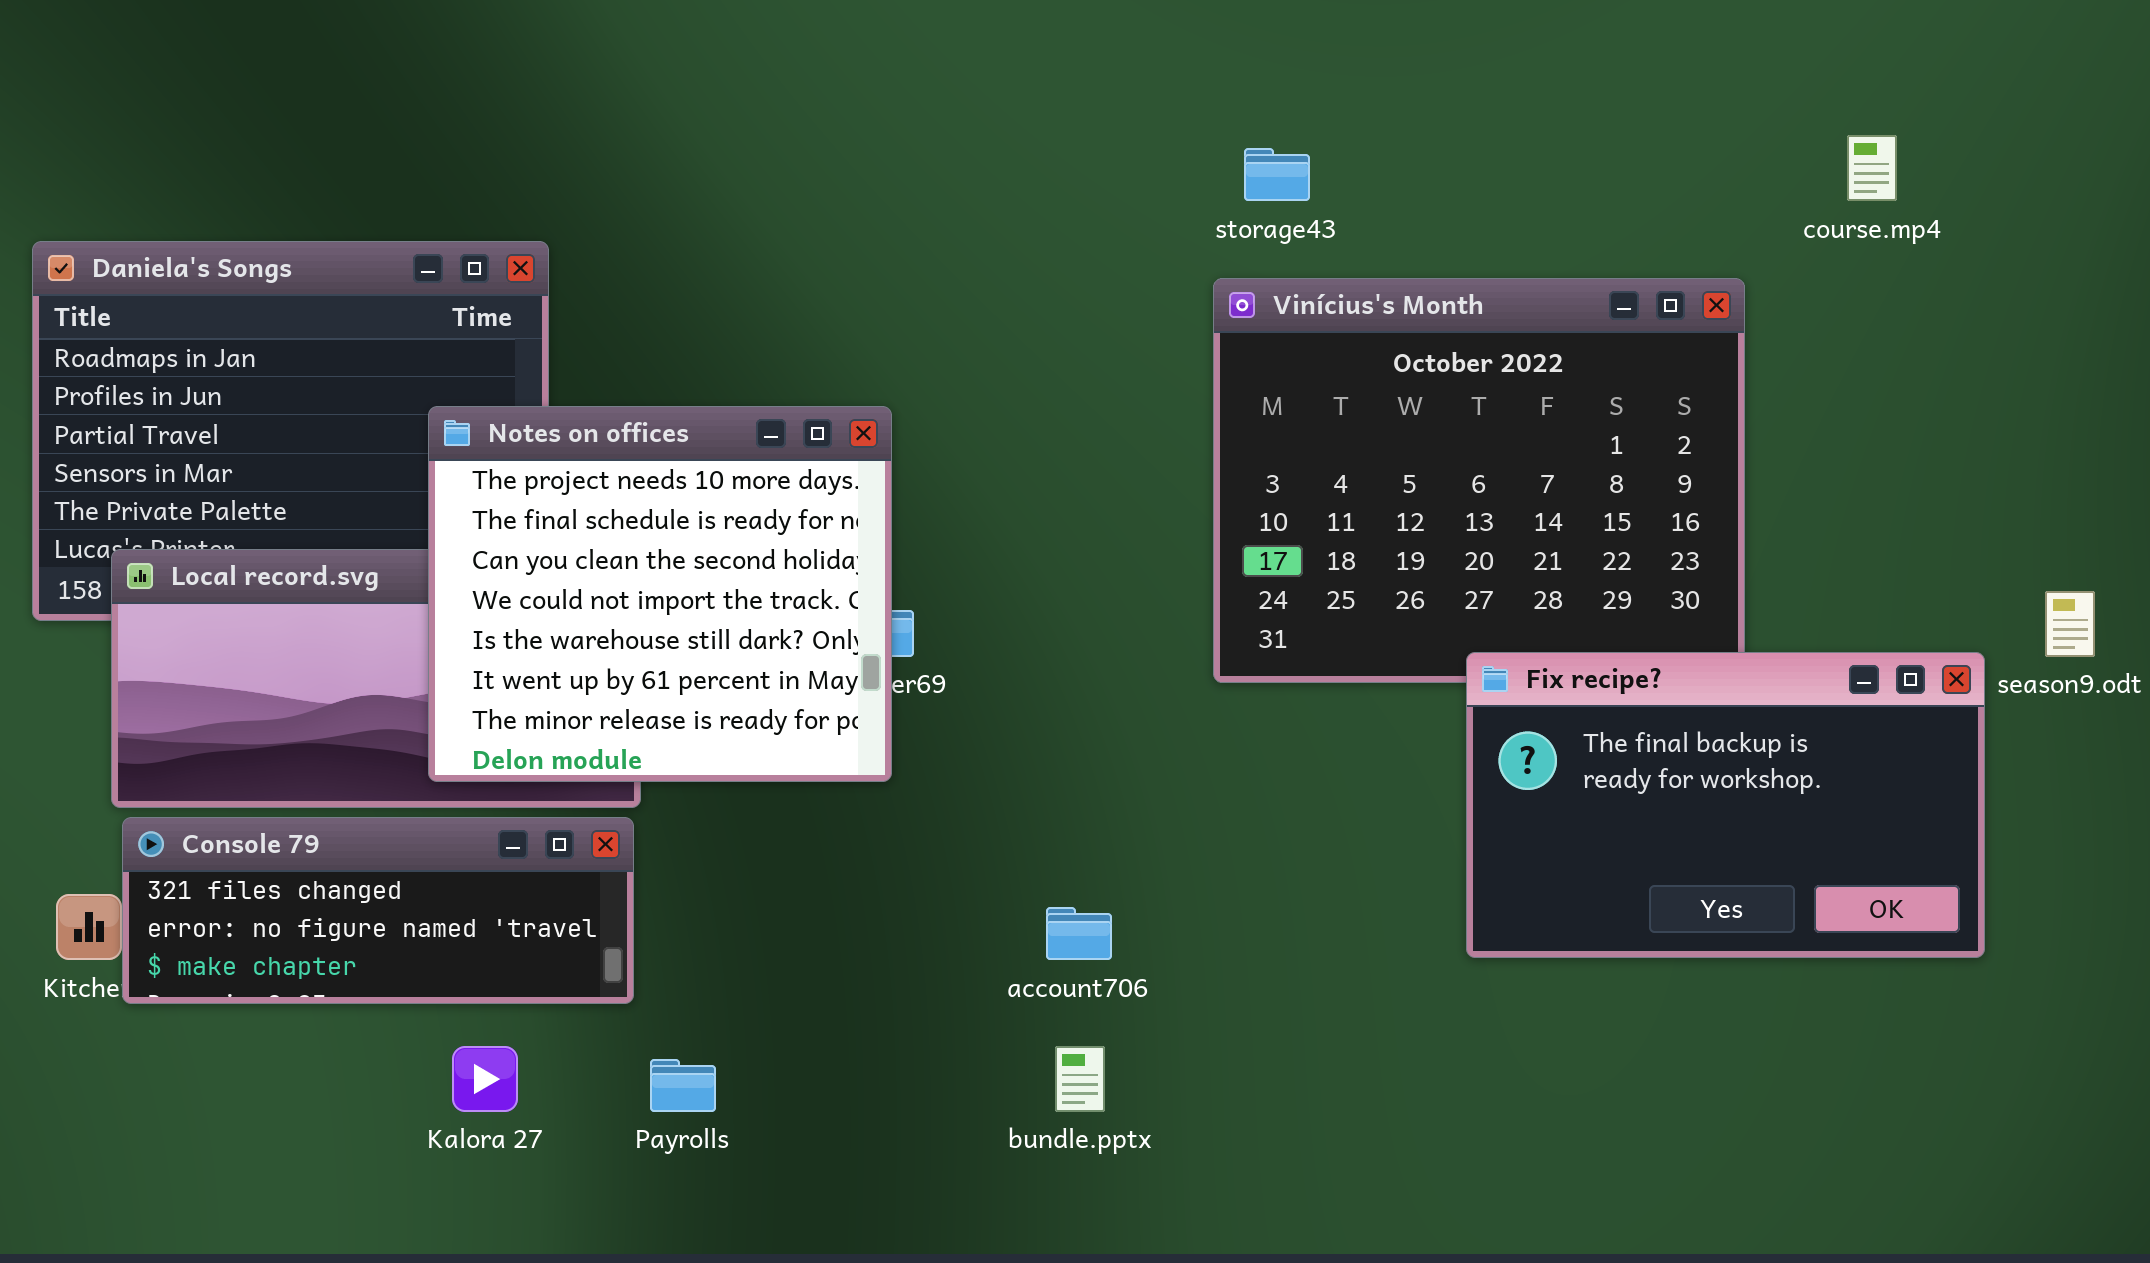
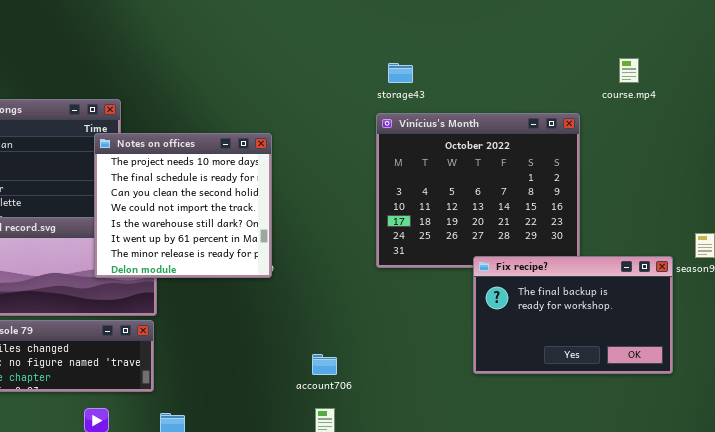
Notes on offices: [428,406,892,782] -> [94,133,272,278], moved

